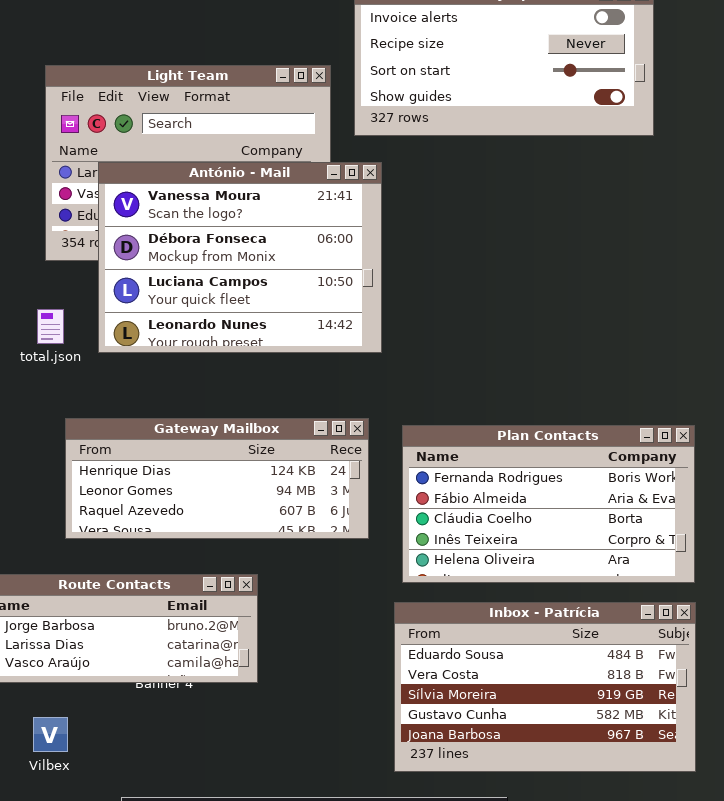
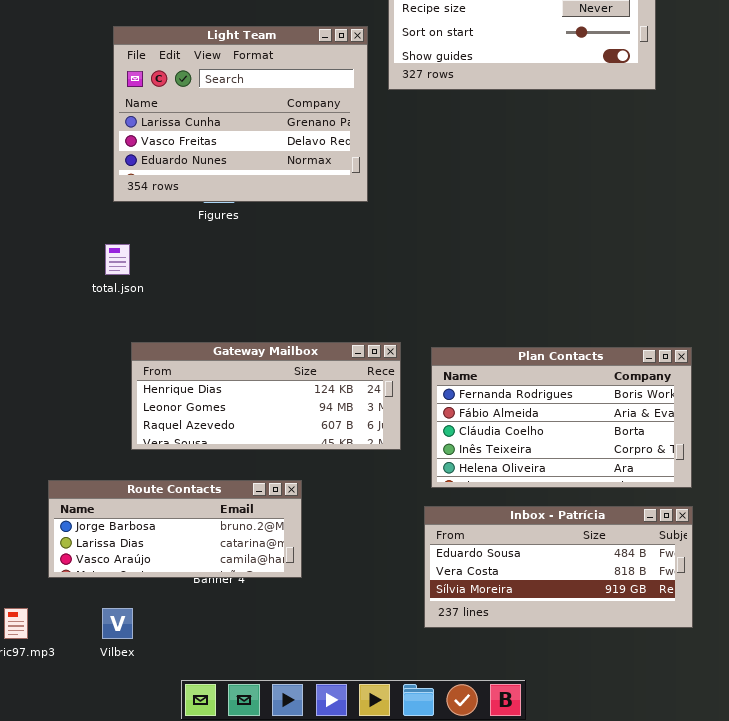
António - Mail: [98,162,382,353] -> none, closed
Inbox - Patrícia: [394,602,696,772] -> [424,506,693,628], resized

